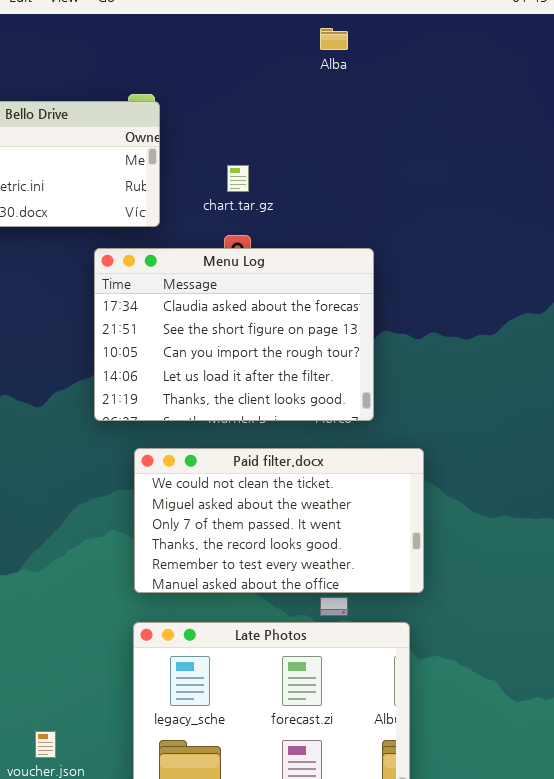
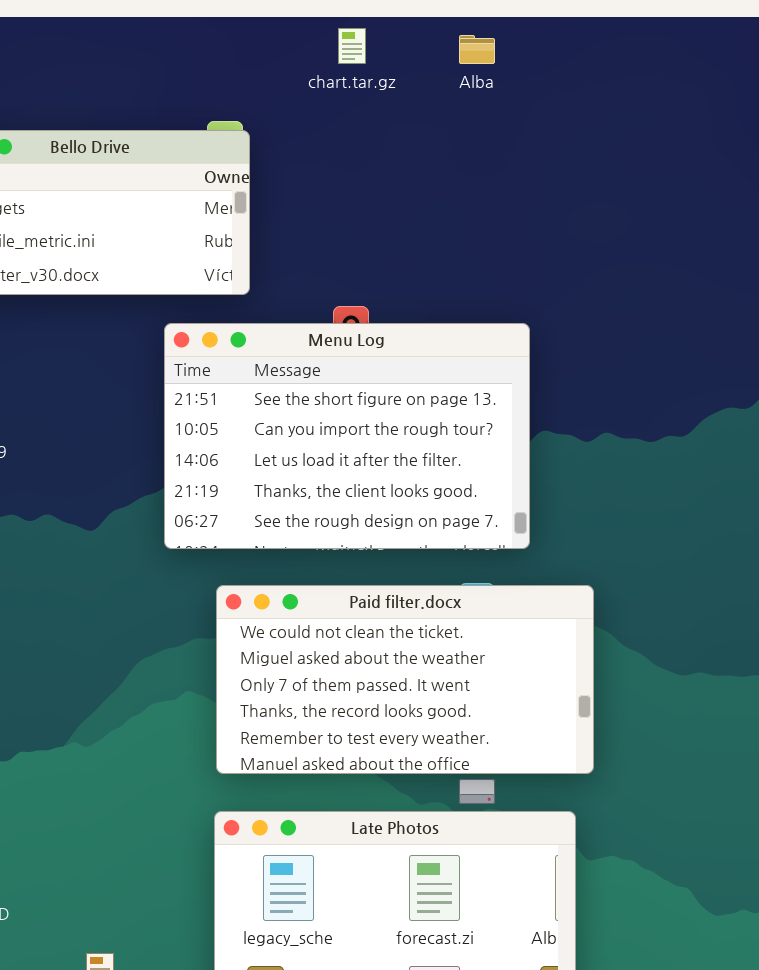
chart.tar.gz: [227,165,249,192] -> [338,28,366,64], moved
Menu Log: [94,248,374,421] -> [164,323,530,549], scrolled down 1 row

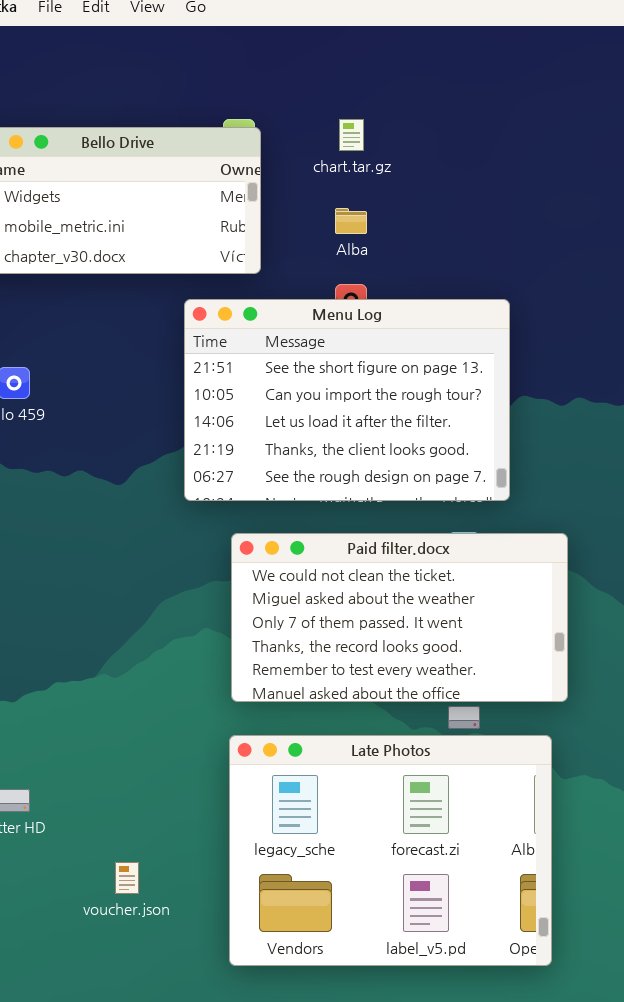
chart.tar.gz: [338,28,366,64] -> [339,119,364,151], moved
Alba: [459,35,495,64] -> [335,208,367,234], moved

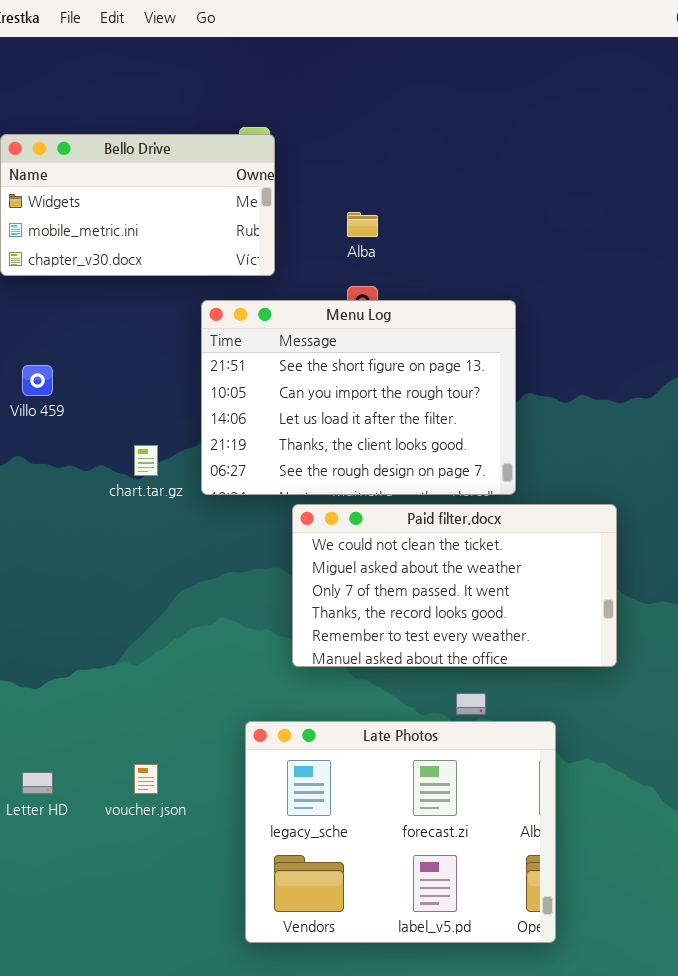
chart.tar.gz: [339,119,364,151] -> [134,445,158,476], moved
Paid filter.docx: [231,533,568,702] -> [292,504,617,667], moved
voucher.json: [115,862,139,894] -> [134,764,158,794], moved

